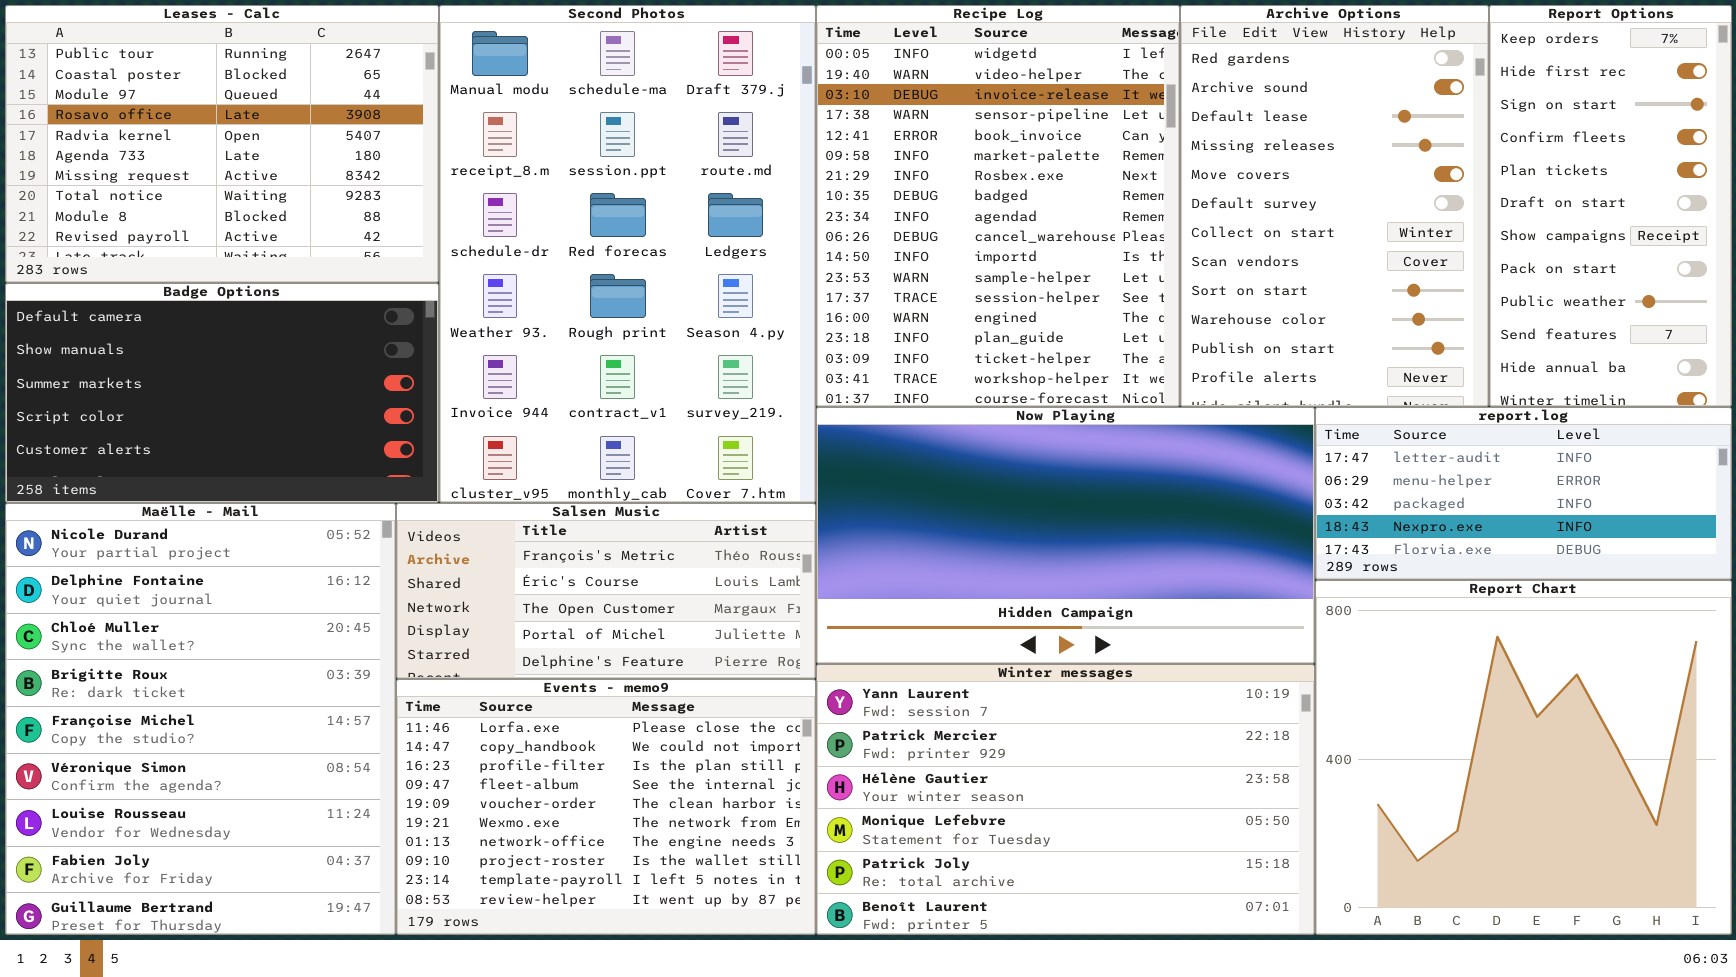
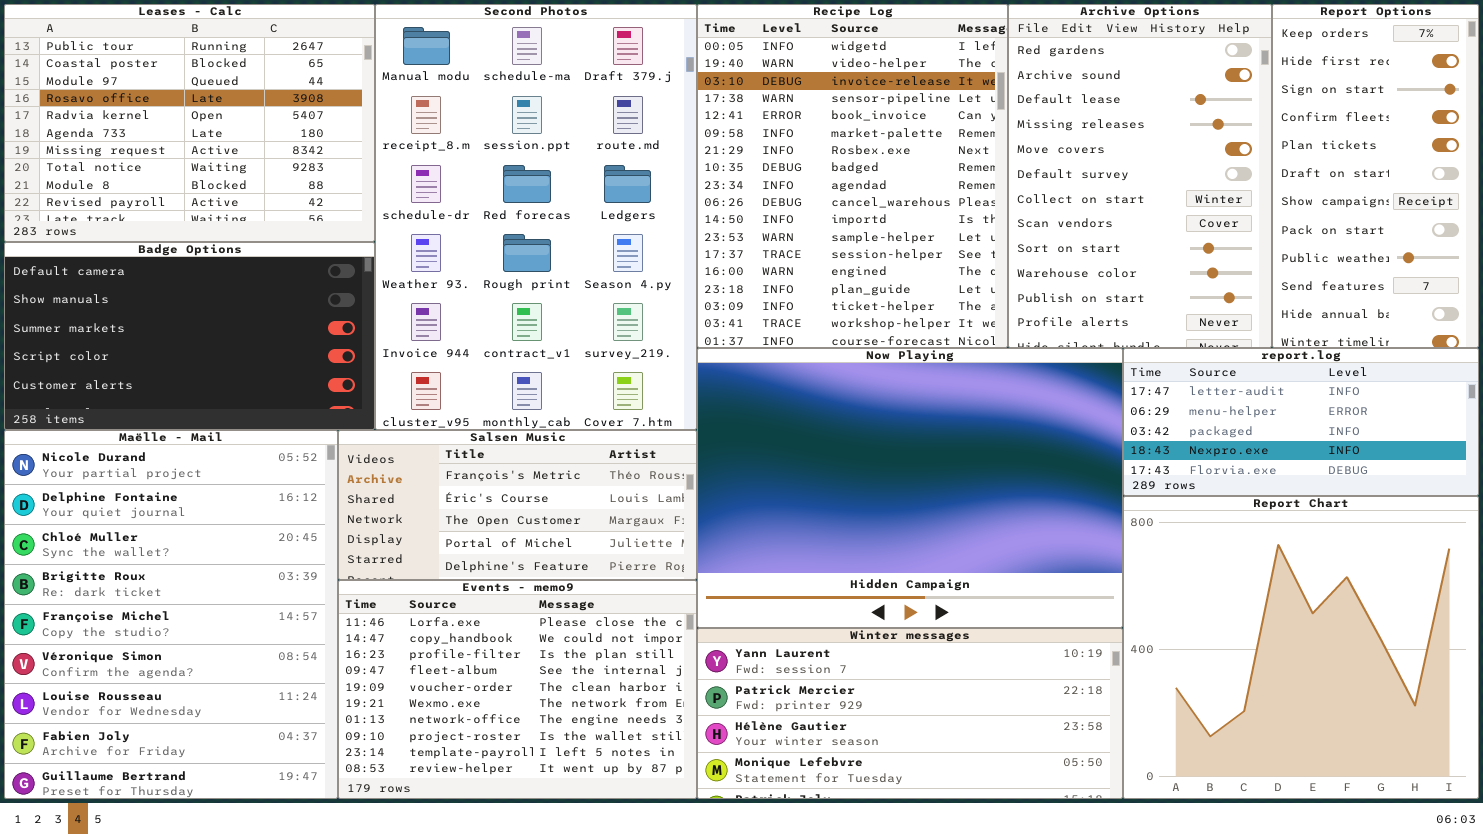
Now Playing: [816,407,1315,664] -> [697,348,1123,628], resized
Winter messages: [816,664,1315,935] -> [697,628,1123,799], resized

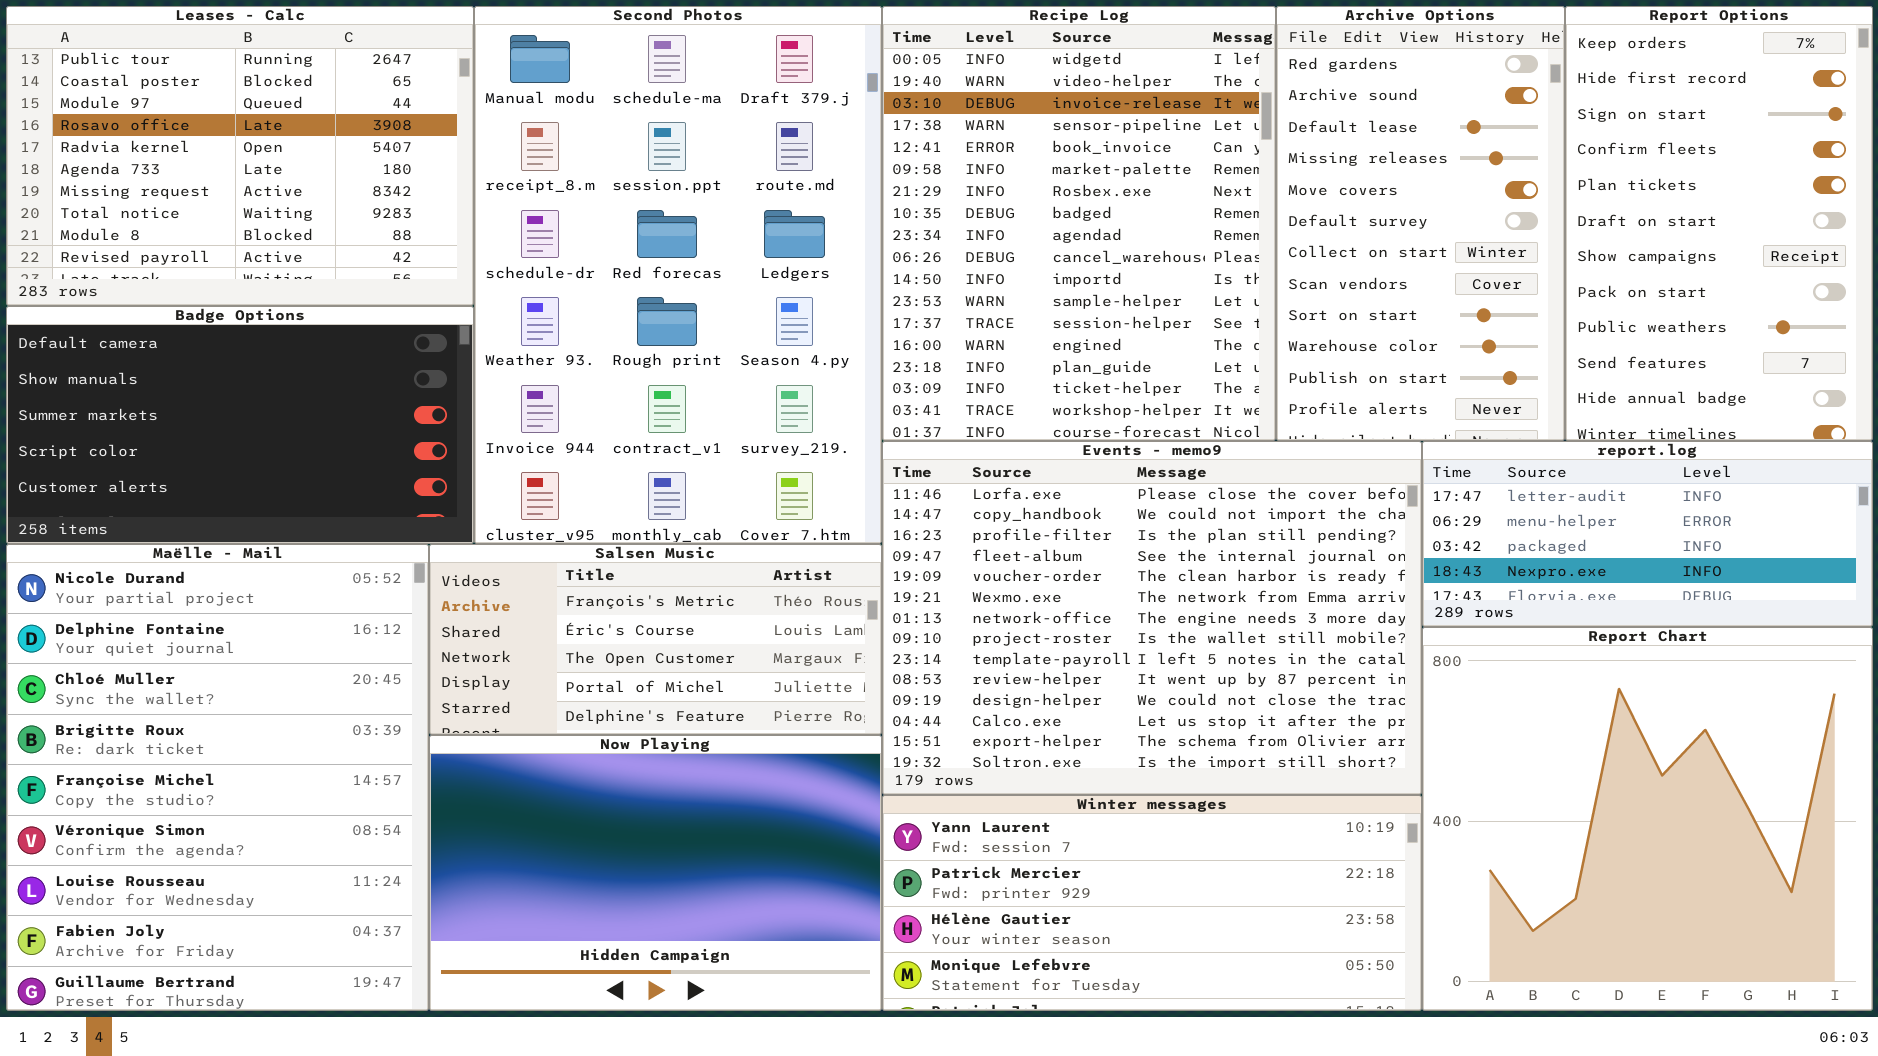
Archive Options: [1008,4,1272,348] -> [1276,6,1565,441], resized
Report Options: [1272,4,1479,348] -> [1565,6,1873,441], resized
Now Playing: [697,348,1123,628] -> [429,735,882,1011], moved, resized
Events - memo9: [338,580,697,799] -> [882,441,1422,795], moved, resized

